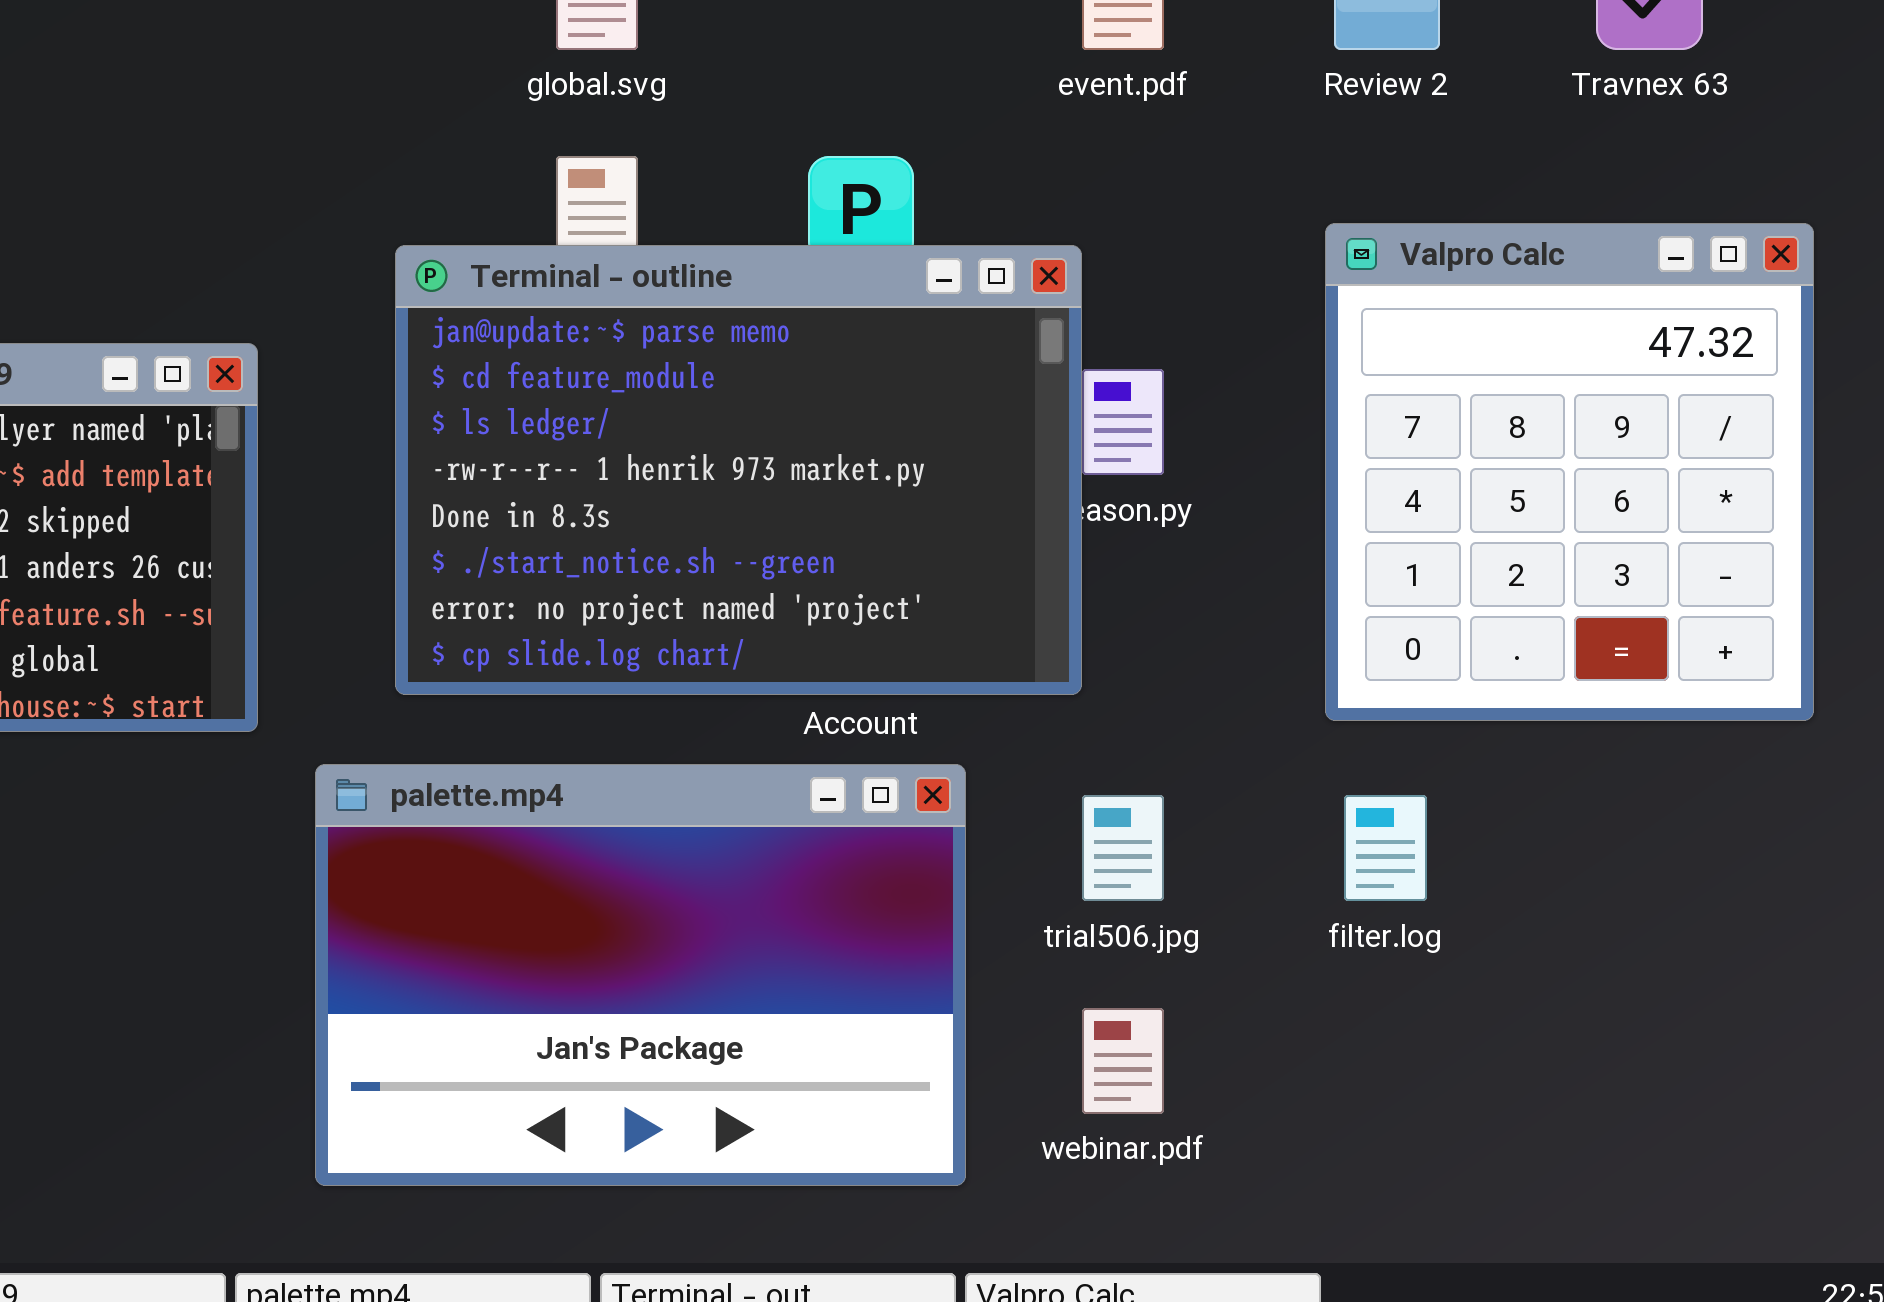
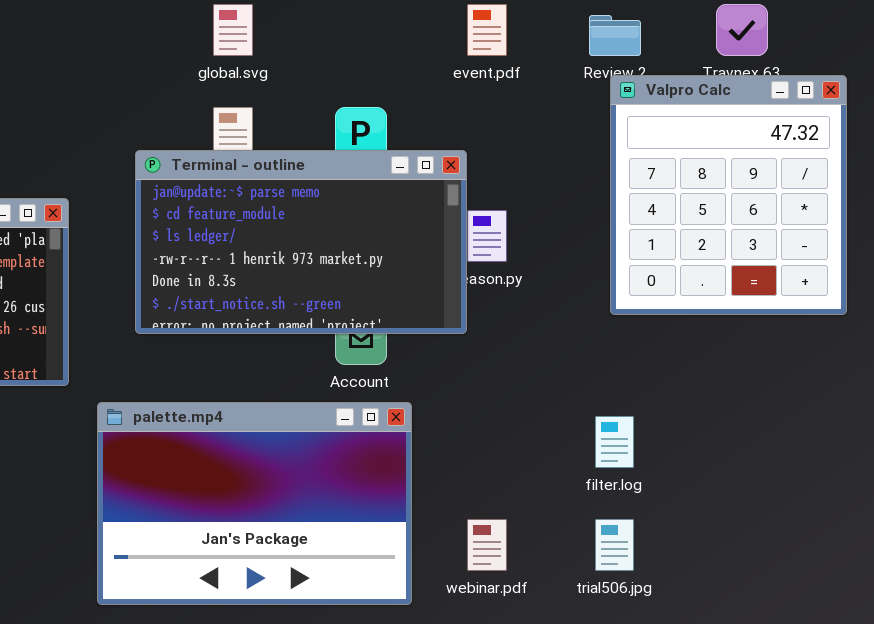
Valpro Calc: [1325,223,1814,721] -> [610,75,847,315], moved
Terminal - outline: [395,245,1082,695] -> [135,150,467,334], resized
trial506.jpg: [1082,795,1164,901] -> [595,519,634,571], moved

